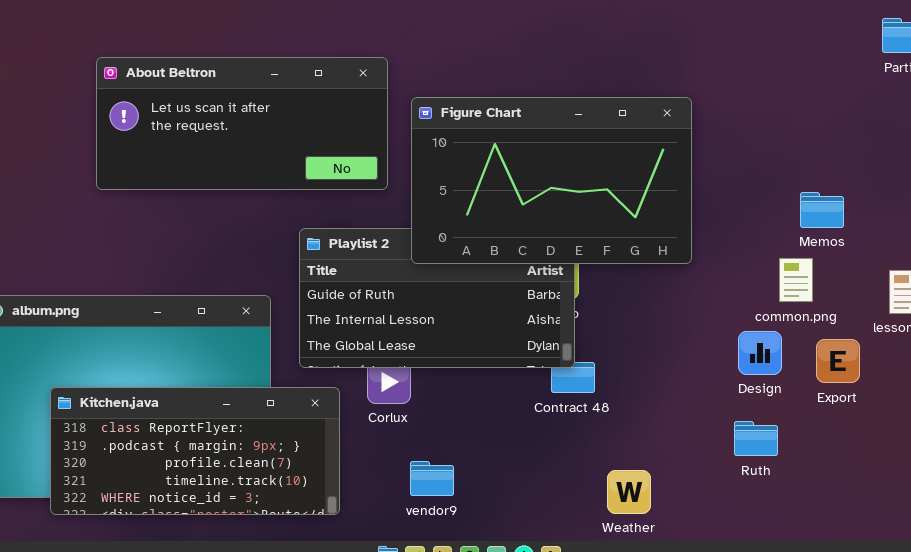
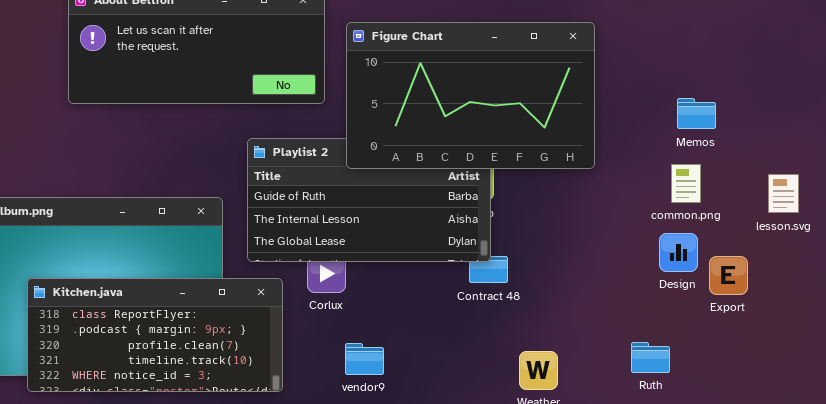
Memos: [800,192,844,228] -> [677,98,716,129], moved
Design: [738,331,782,375] -> [659,233,698,272], moved
Export: [816,339,860,383] -> [709,256,748,295], moved
Ruth: [734,421,778,456] -> [631,342,670,373], moved

